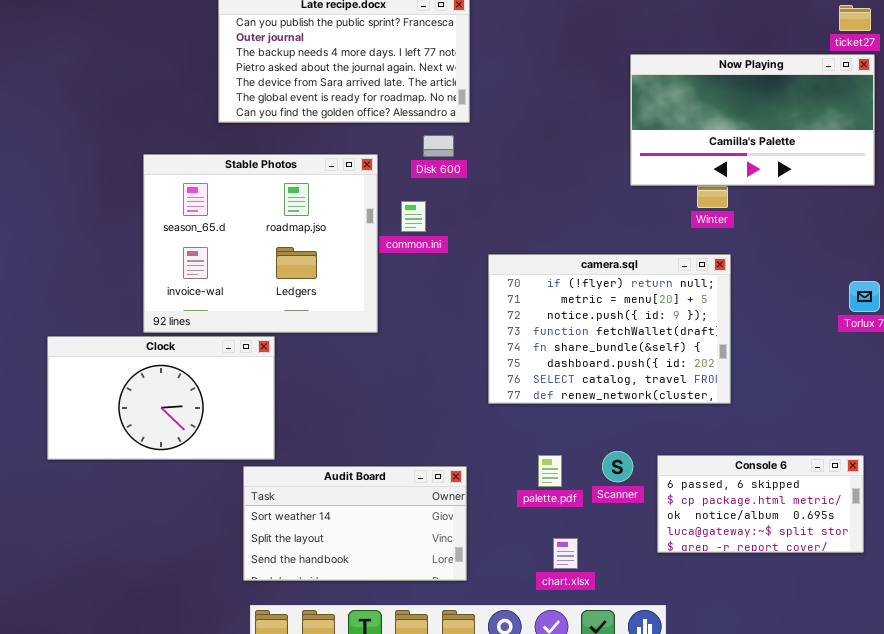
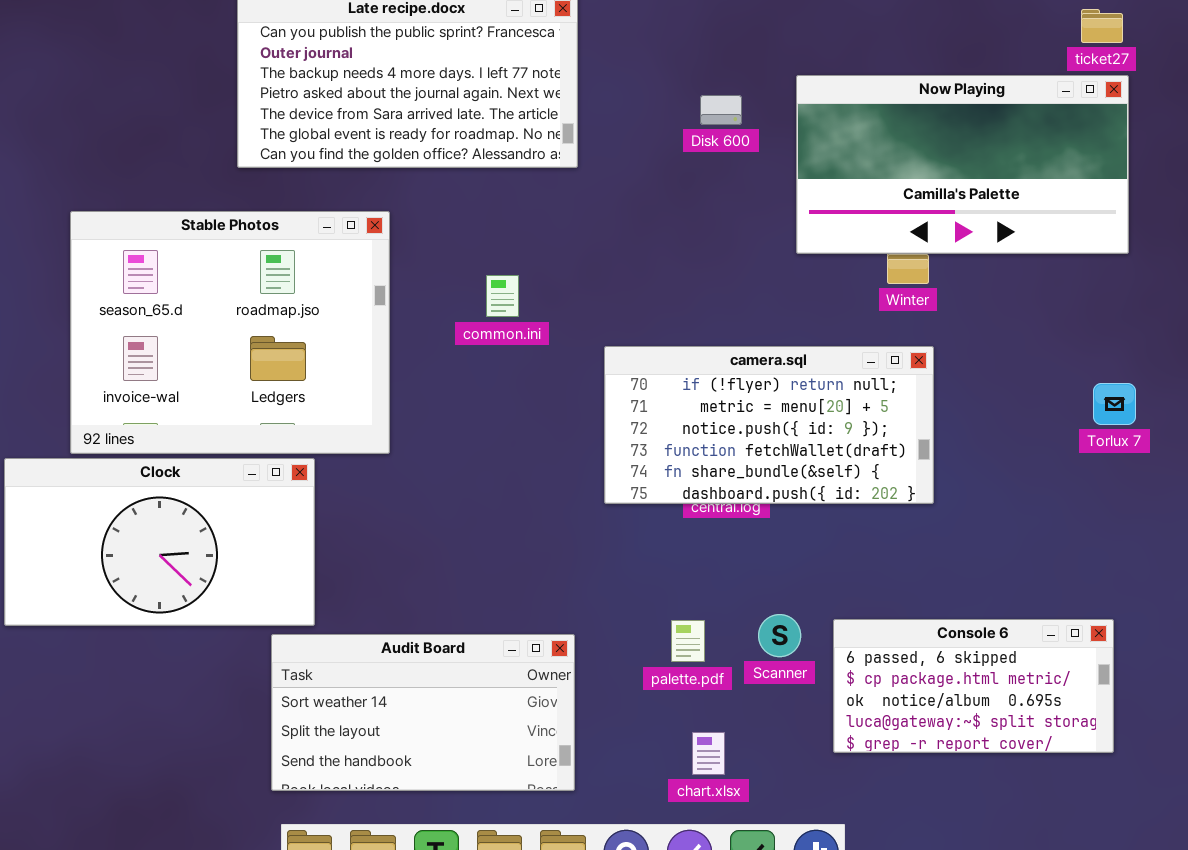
Disk 600: [423,135,454,157] -> [700,95,742,125], moved
Stable Photos: [143,154,378,333] -> [70,211,390,454], moved
camera.sql: [488,254,731,404] -> [604,346,934,504], resized

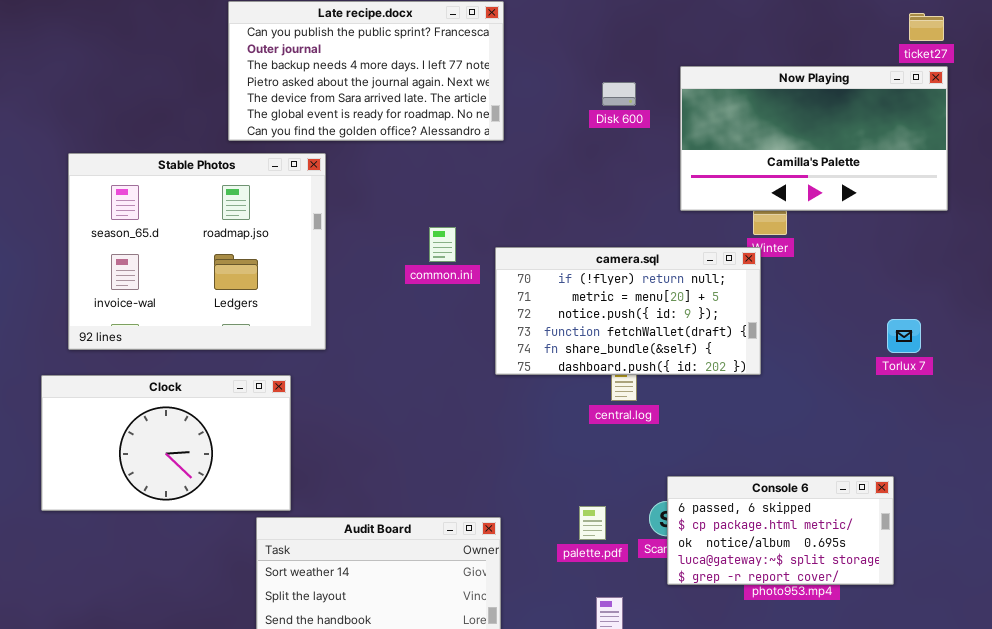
Stable Photos: [70,211,390,454] -> [68,153,326,350], moved
camera.sql: [604,346,934,504] -> [495,247,761,375], moved
Torlux 7: [1093,383,1136,425] -> [887,319,921,353], moved
Console 6: [833,619,1114,753] -> [667,476,894,585], moved

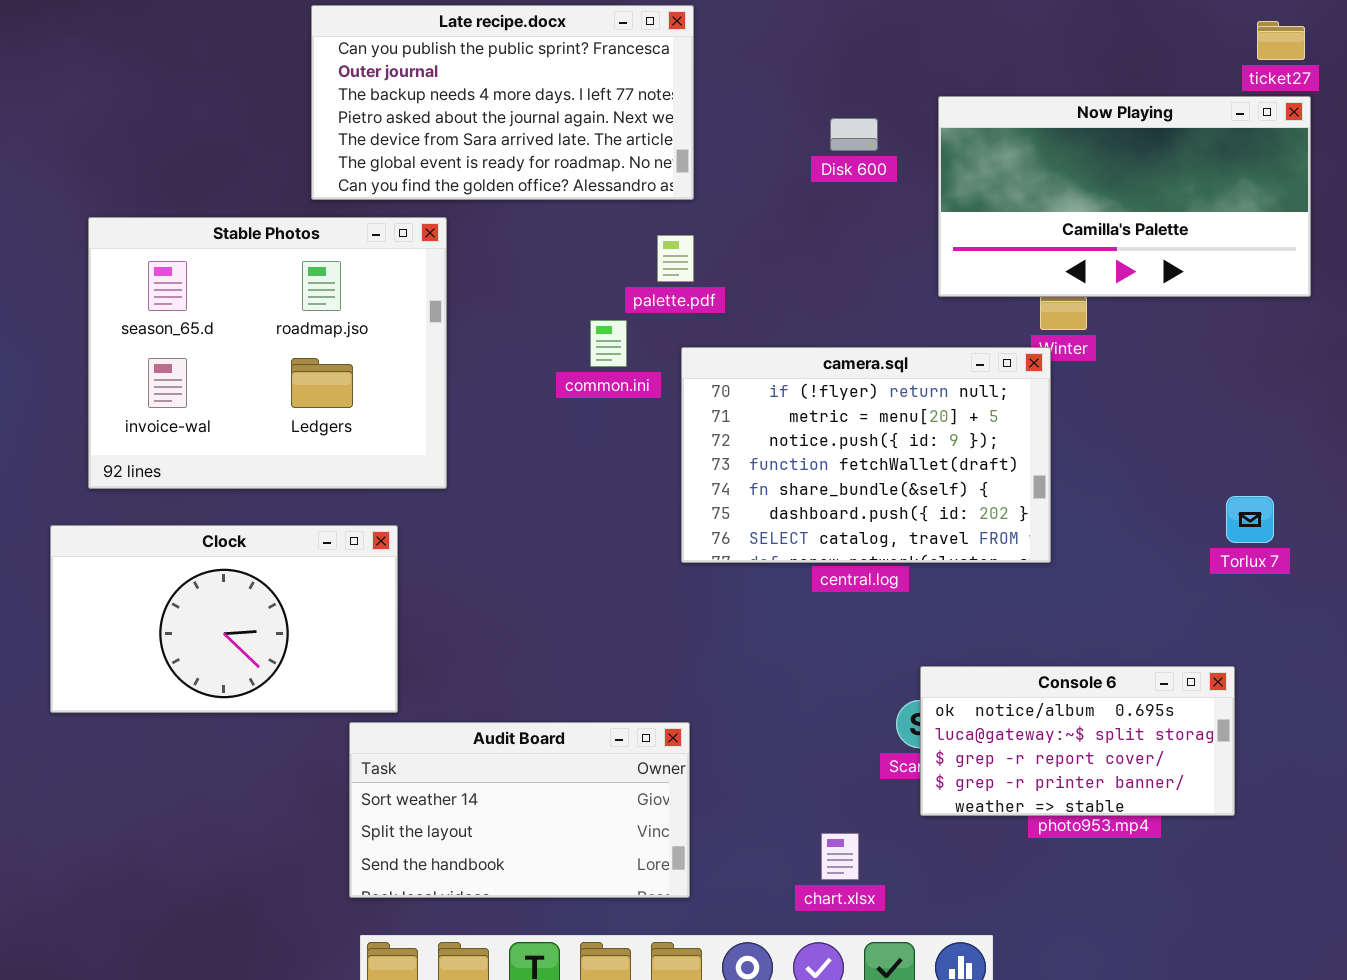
camera.sql: [495,247,761,375] -> [681,347,1051,563], resized
Torlux 7: [887,319,921,353] -> [1226,496,1274,543], moved
Console 6: [667,476,894,585] -> [920,666,1235,816], scrolled down 2 rows
palette.pdf: [579,506,606,540] -> [657,235,694,282], moved

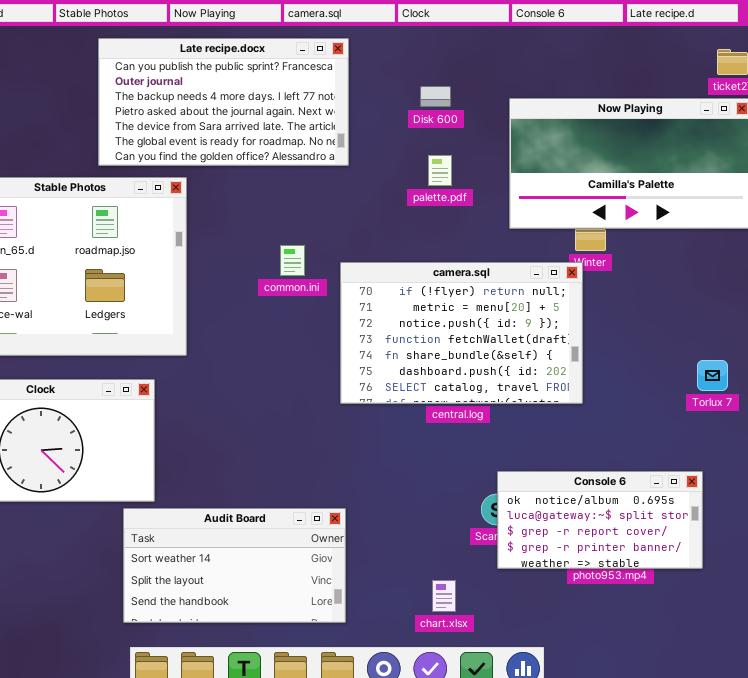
Disk 600: [830,118,878,151] -> [420,86,451,107], moved
palette.pdf: [657,235,694,282] -> [428,155,452,186], moved

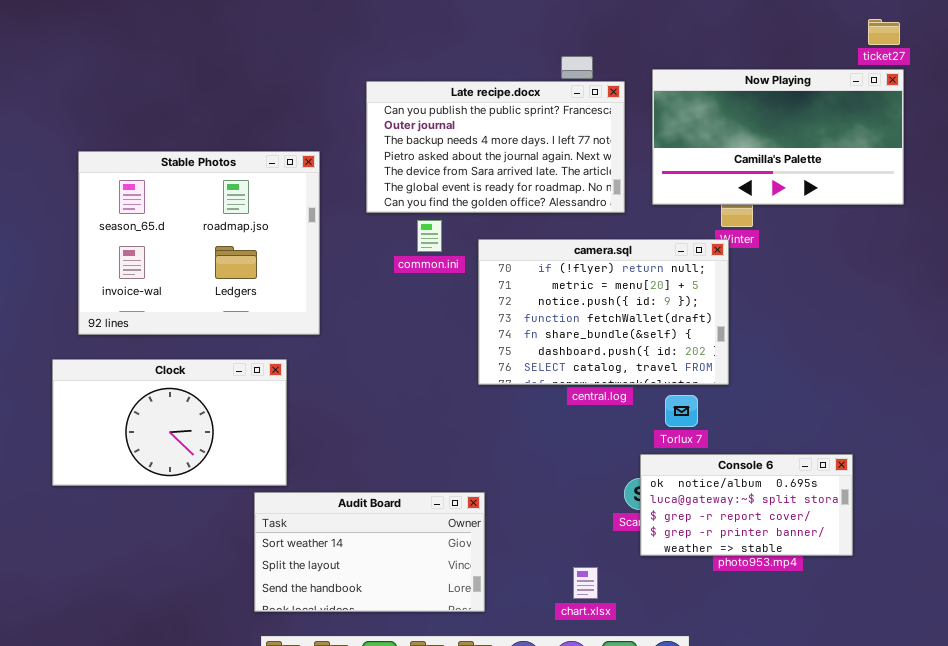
Late recipe.docx: [98,38,349,166] -> [366,81,625,213], moved
Torlux 7: [697,360,728,391] -> [665,395,698,427], moved

